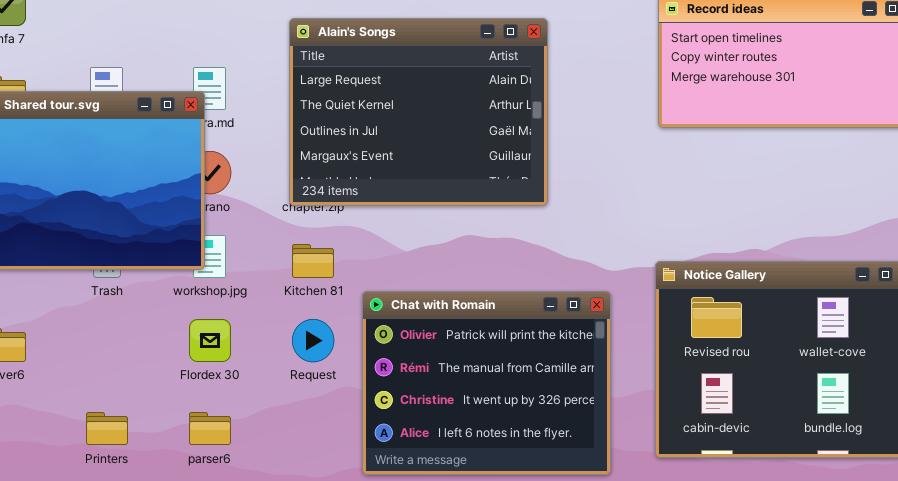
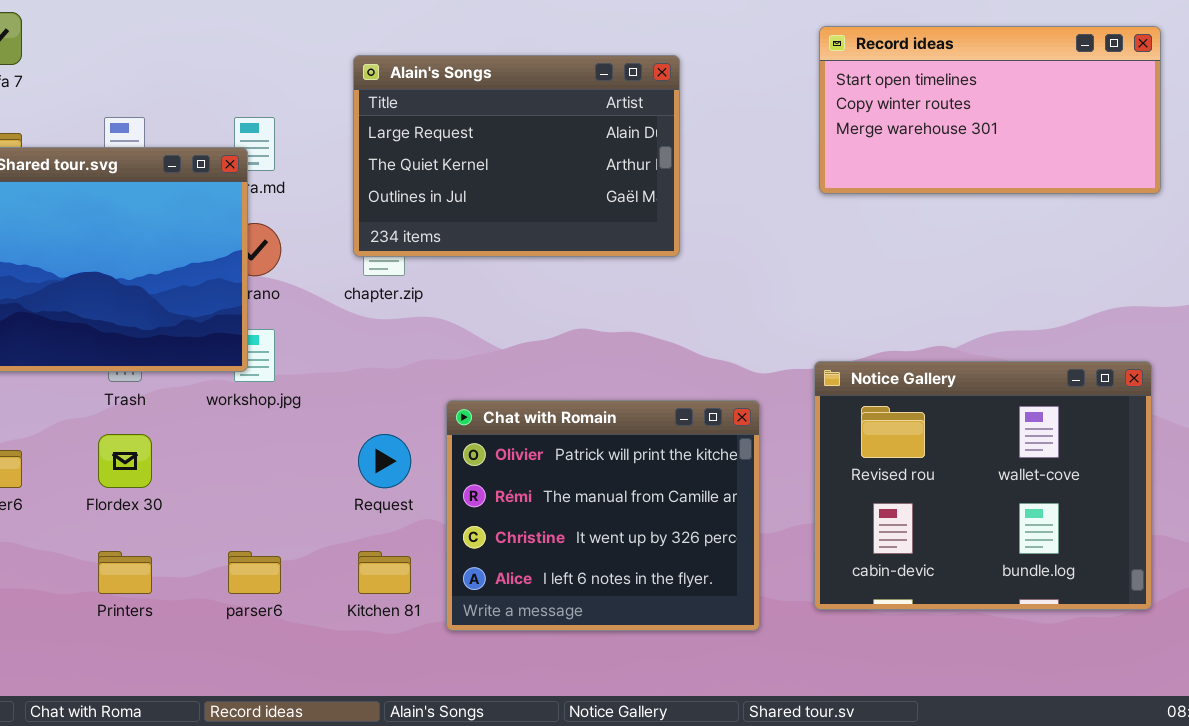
Alain's Songs: [289,18,548,206] -> [353,55,680,257], resized
Kitchen 81: [292,244,334,278] -> [358,551,411,594], moved
Flordex 30: [189,319,231,362] -> [98,434,152,488], moved

